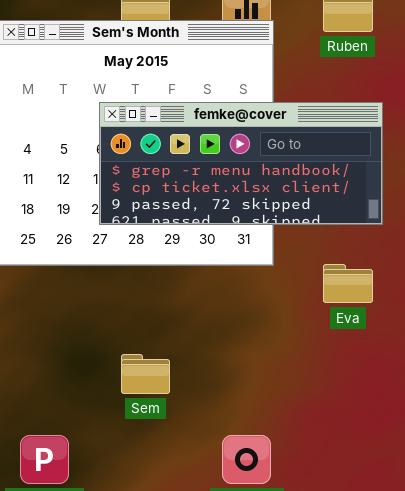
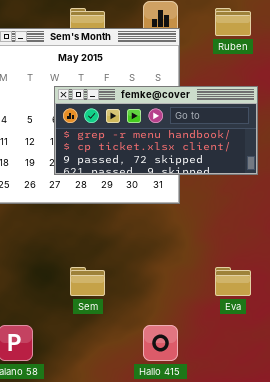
Eva: [323,264,373,303] -> [215,267,251,296], moved

